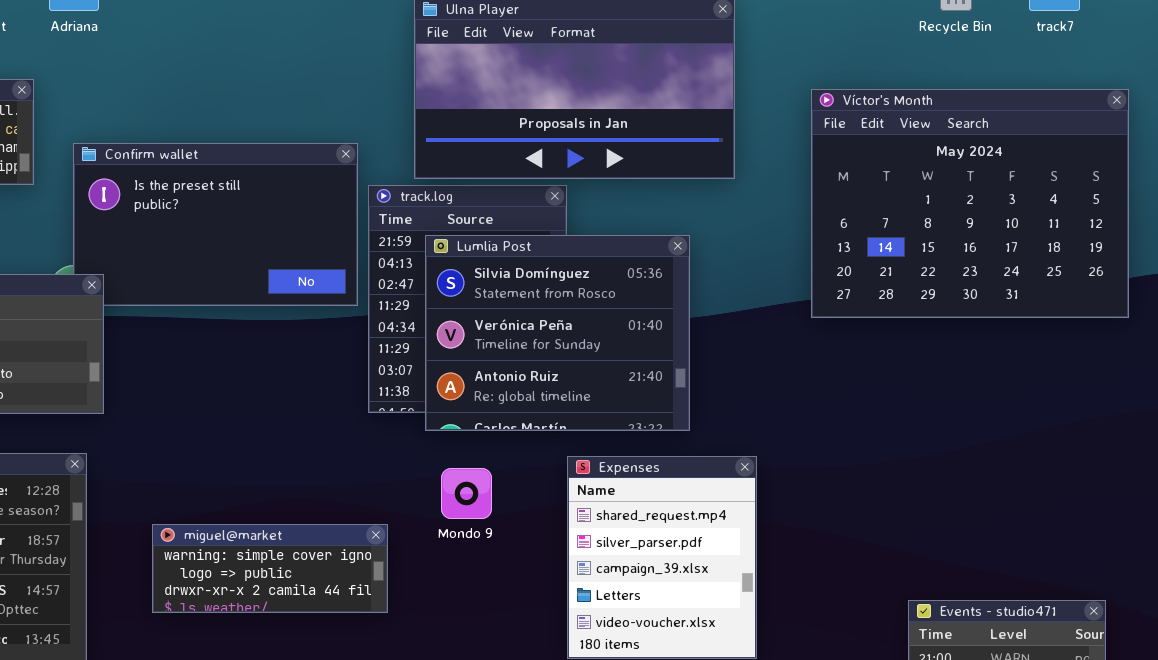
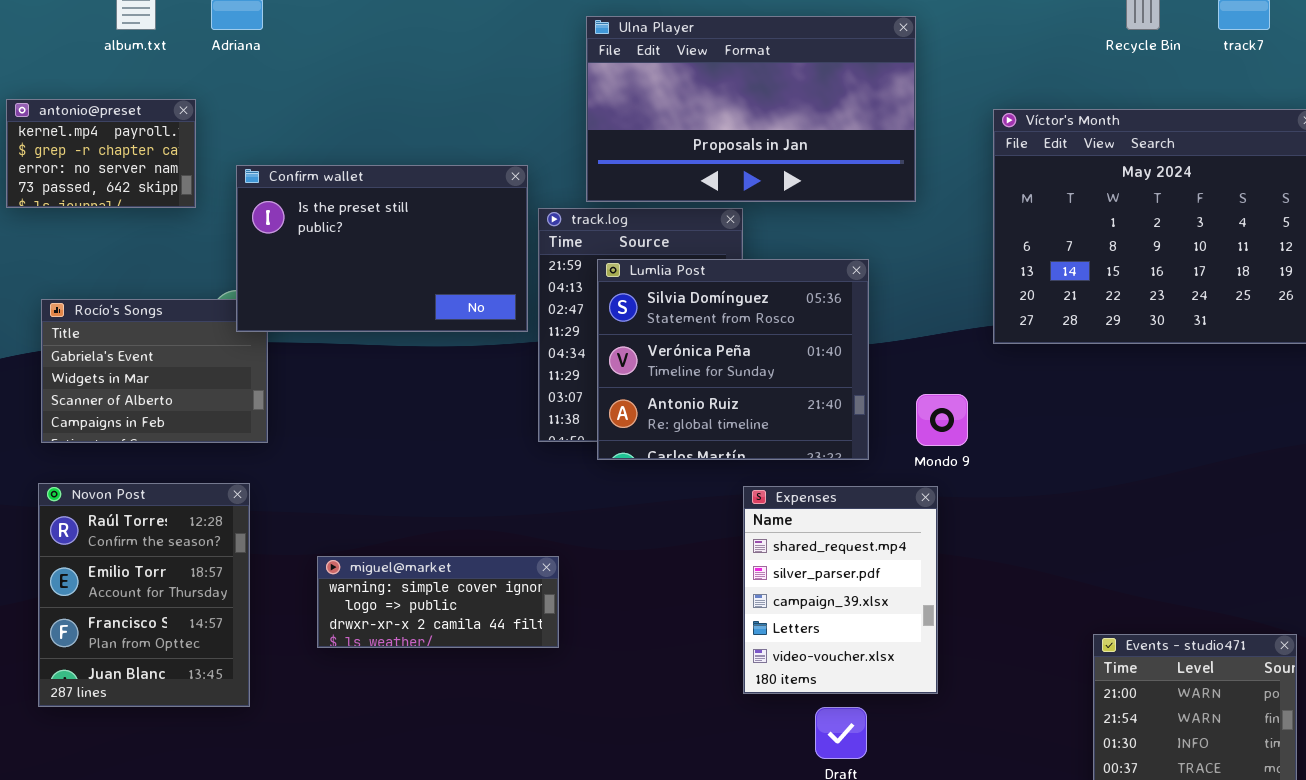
Confirm wallet: [73,143,358,306] -> [236,165,528,332], raised
Mondo 9: [441,468,492,519] -> [916,394,968,446], moved

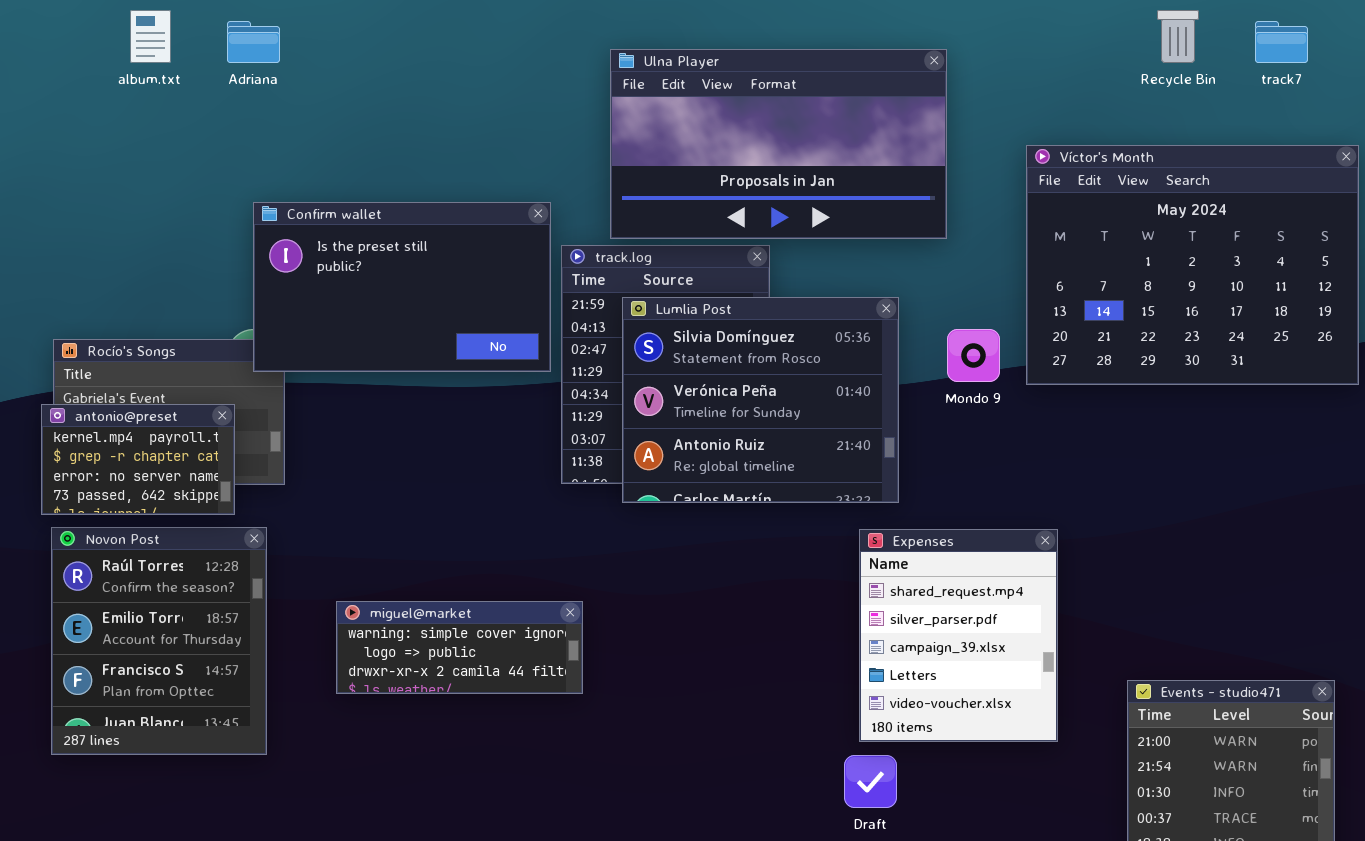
antonio@preset: [6,99,196,208] -> [41,404,235,515], moved
Mondo 9: [916,394,968,446] -> [947,329,1000,382], moved
Expenses: [743,486,938,694] -> [859,529,1058,742], moved

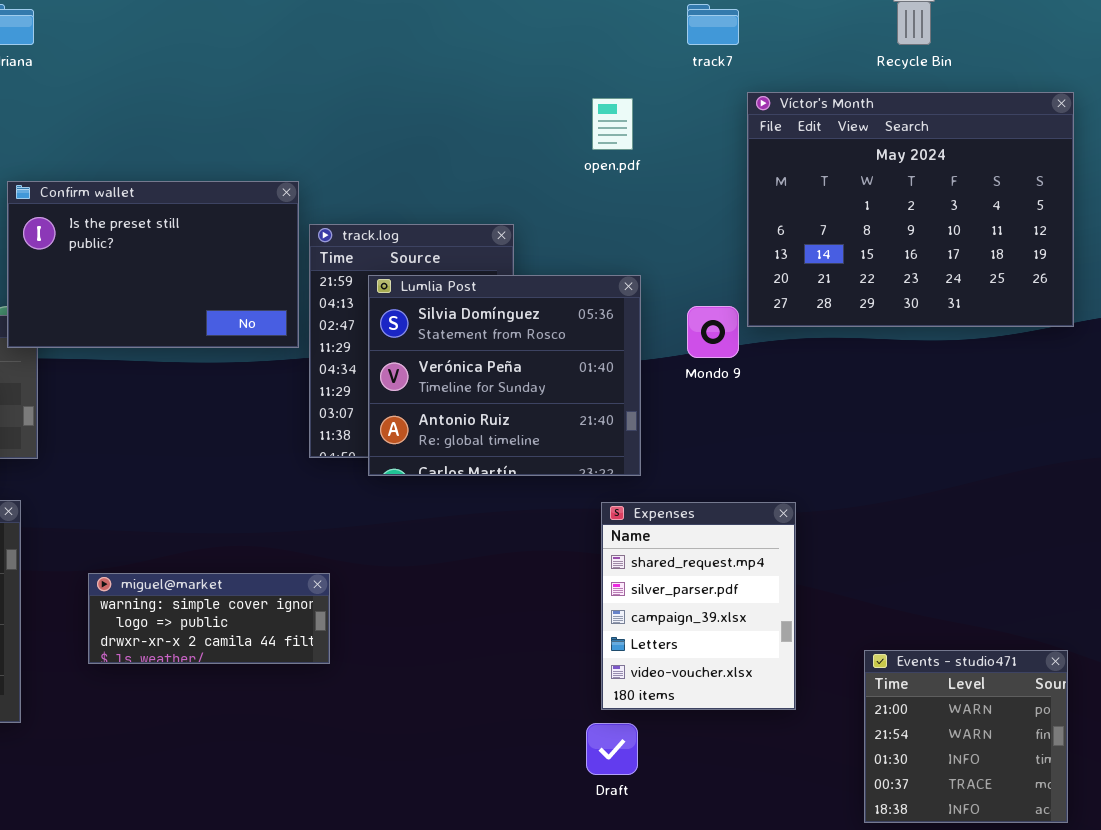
track7: [1255,21,1308,63] -> [687,4,739,45], moved
Ulna Player: [610,49,947,239] -> none, closed
Víctor's Month: [1026,145,1359,385] -> [747,92,1074,327], moved

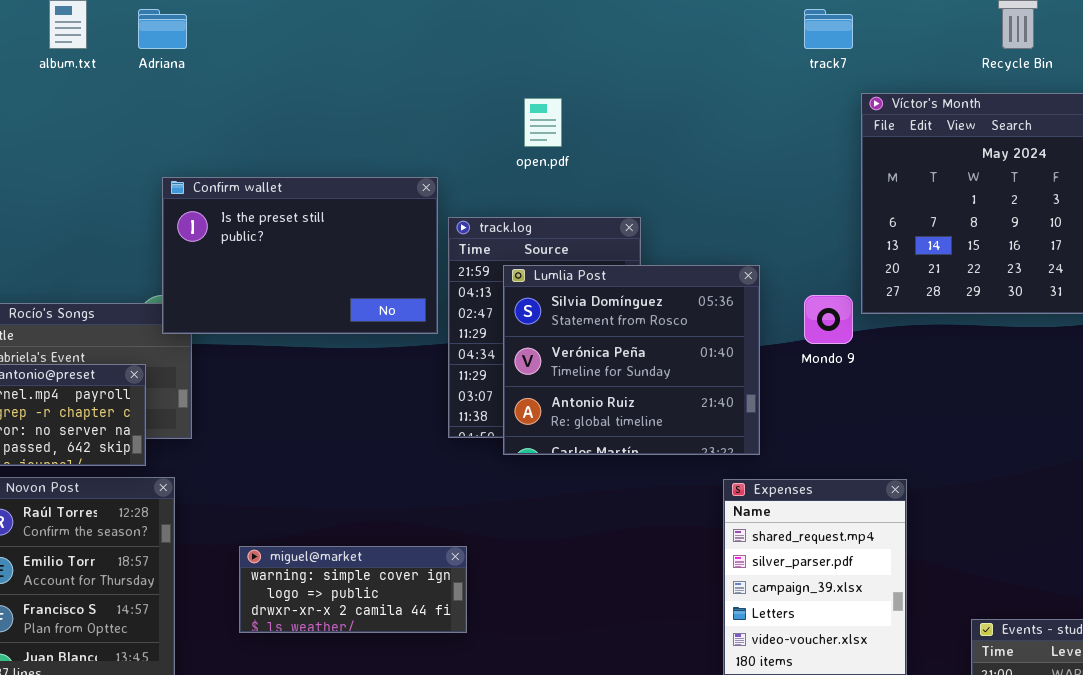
open.pdf: [592,98,633,150] -> [524,98,562,147], moved

